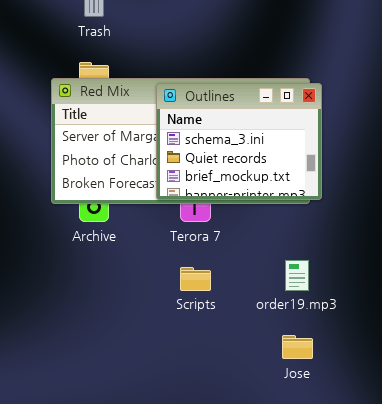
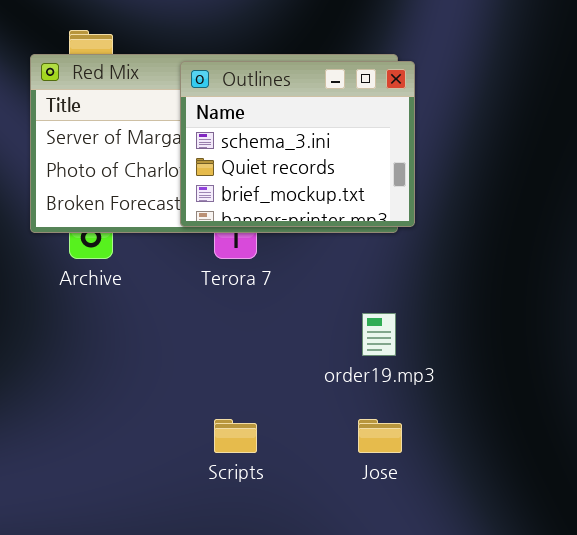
Scripts: [180,267,211,291] -> [214,419,257,453], moved

